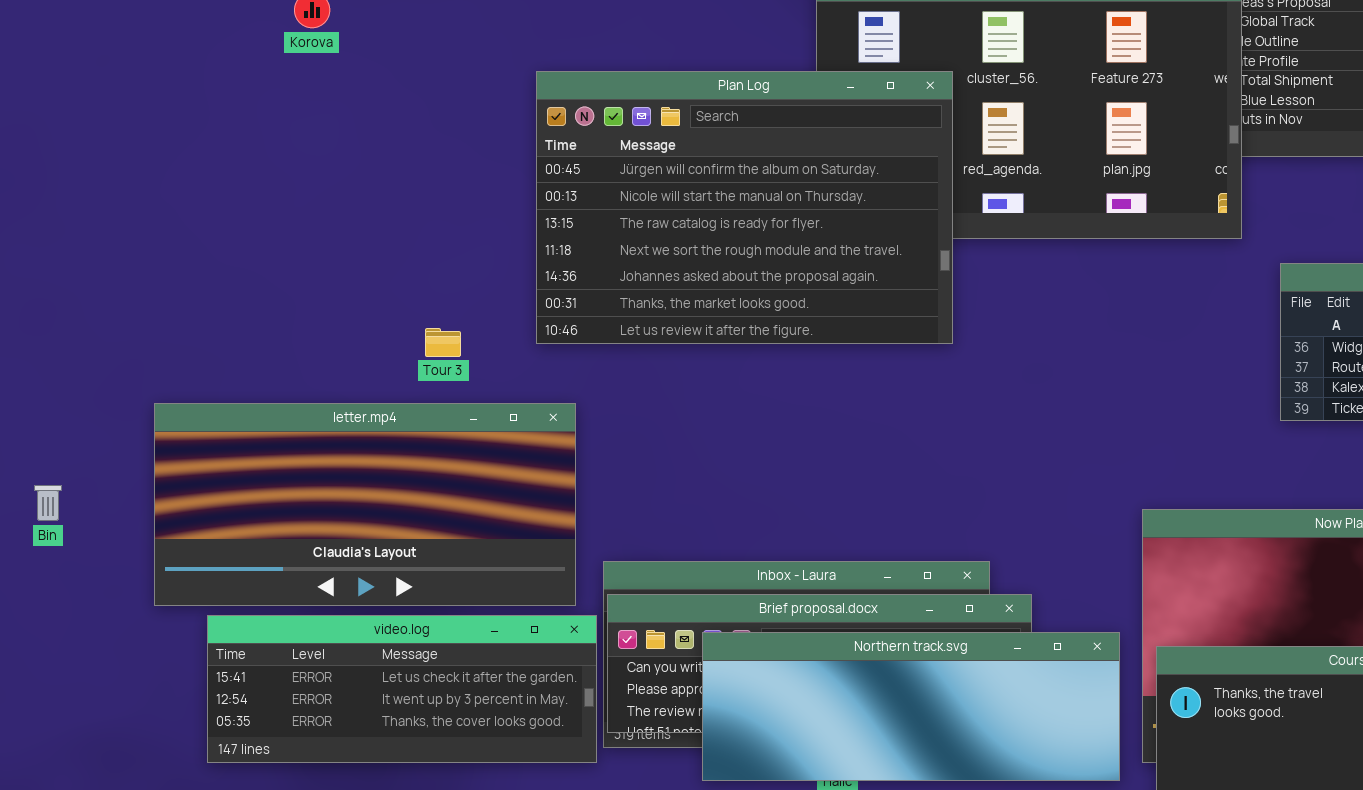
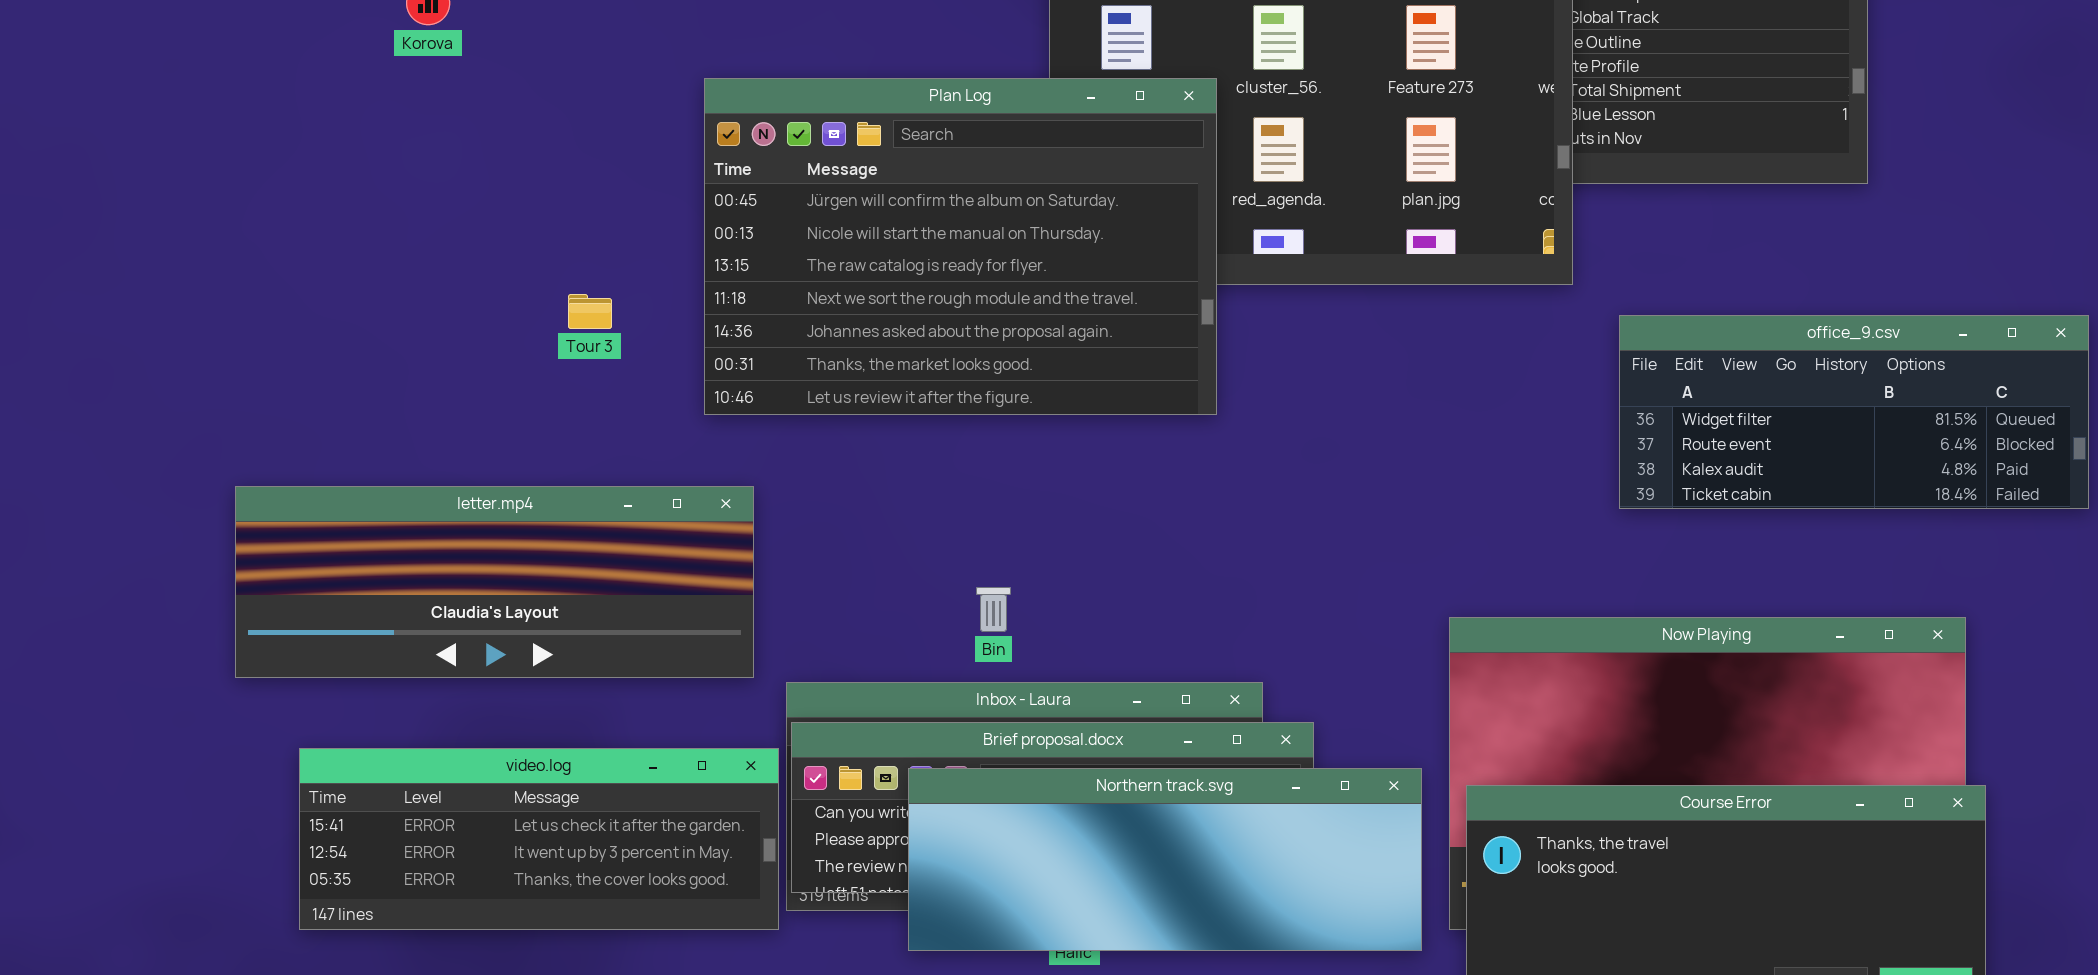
Tour 3: [425,328,461,357] -> [568,294,612,329], moved
letter.mp4: [154,403,576,606] -> [235,486,754,678], resized
Bin: [34,485,62,521] -> [976,587,1011,632], moved

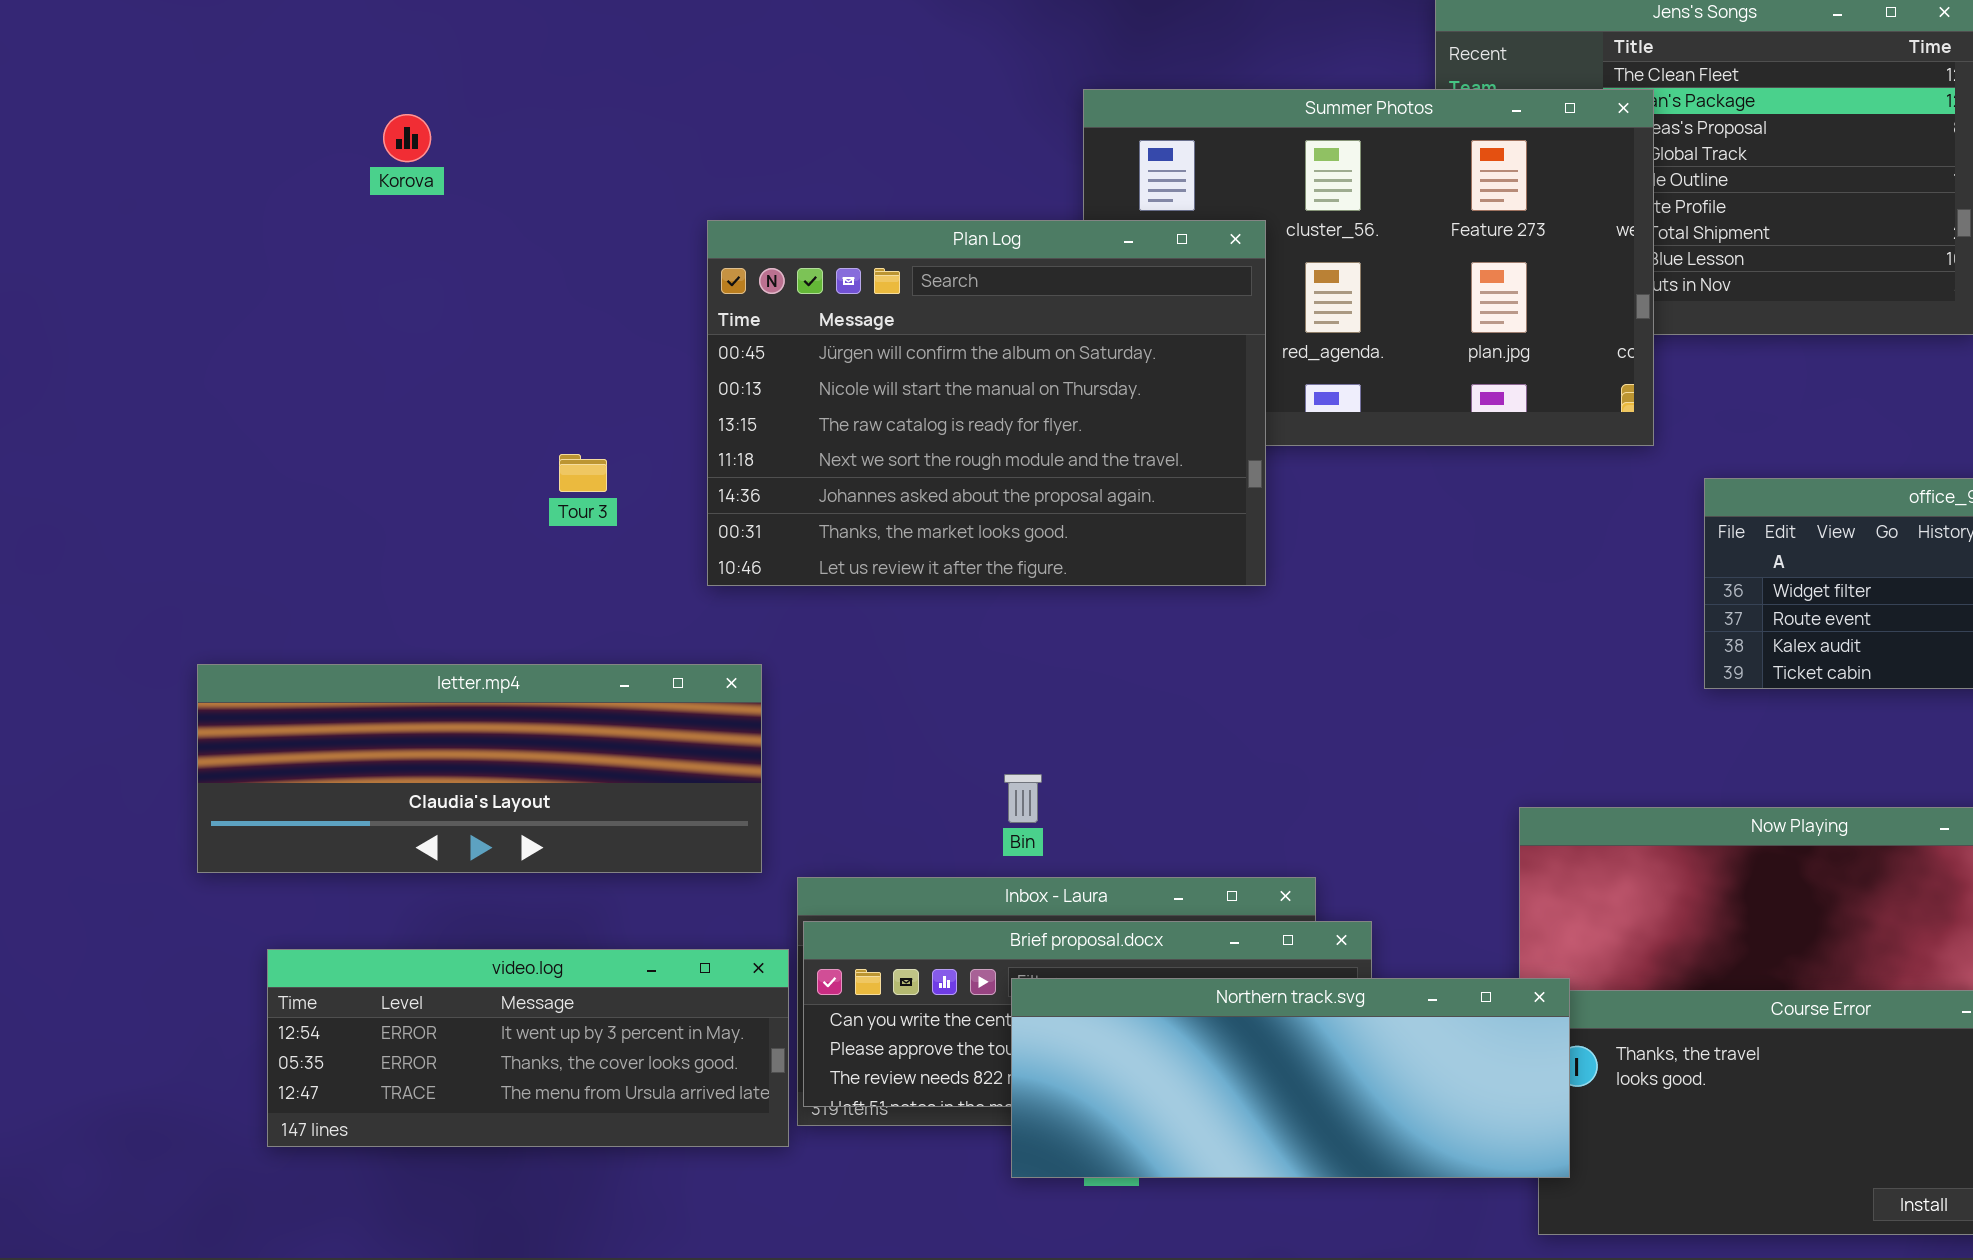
video.log: [299,748,779,930] -> [267,949,789,1147], scrolled down 1 row
Northern track.svg: [908,768,1422,951] -> [1011,978,1570,1178], moved

